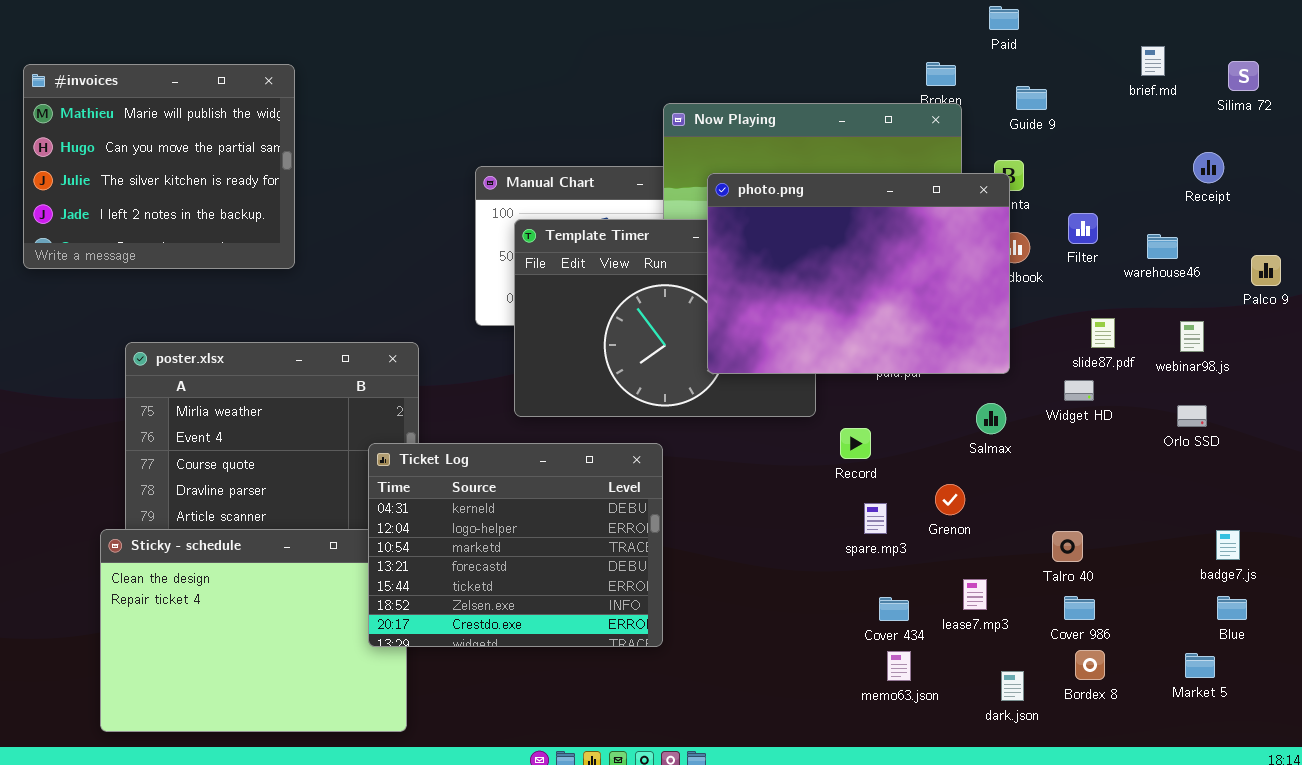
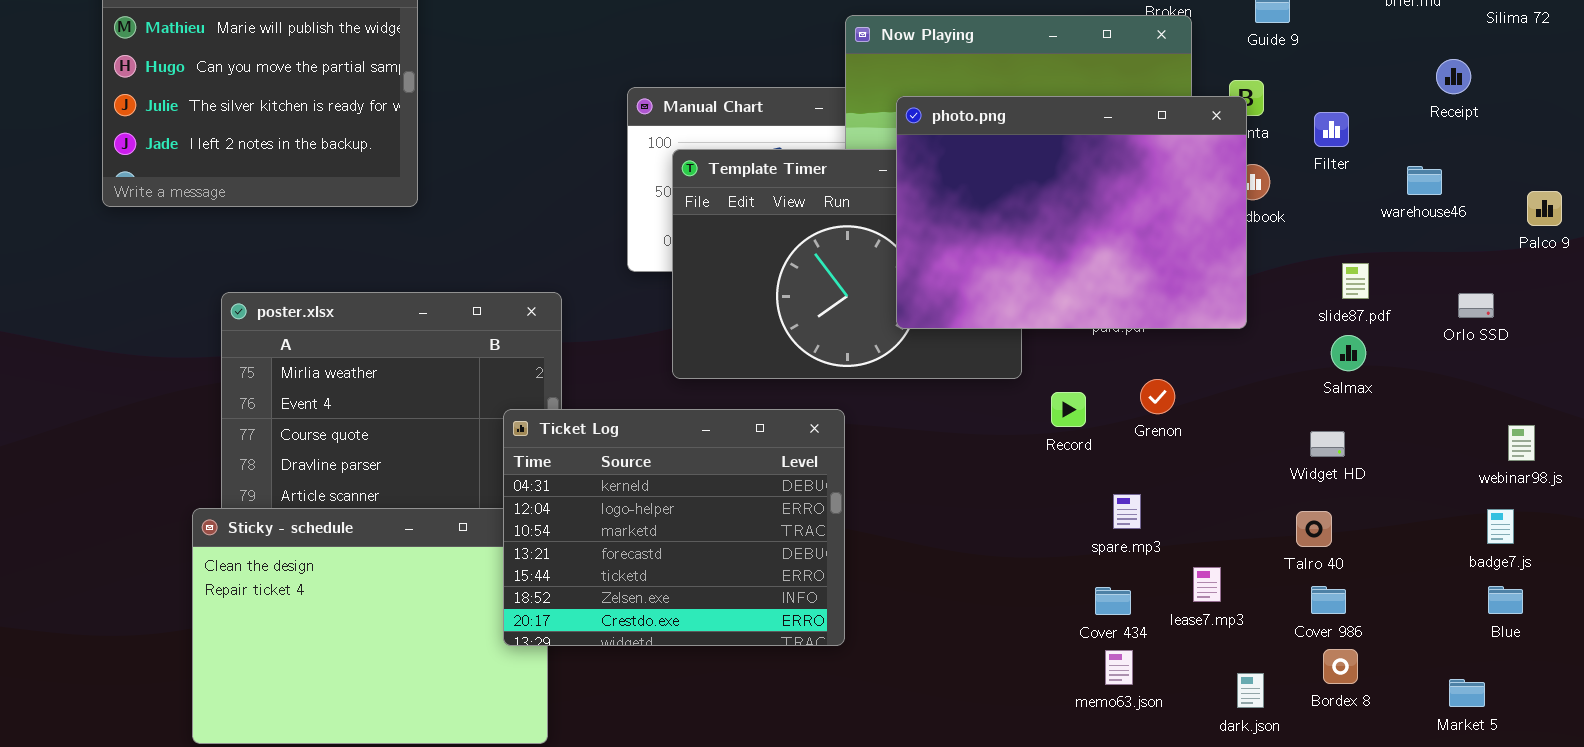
Receipt: [1193,152,1224,183] -> [1436,59,1471,94], moved
Filter: [1068,213,1098,244] -> [1314,112,1349,147], moved
webinar98.js: [1180,321,1204,352] -> [1508,425,1535,461], moved
Widget HD: [1064,380,1094,401] -> [1310,431,1345,457], moved
Salmax: [976,403,1006,434] -> [1331,335,1366,371], moved
Orlo SSD: [1177,405,1207,427] -> [1458,293,1494,318], moved
Grenon: [935,484,965,515] -> [1140,379,1175,414], moved
spare.mp3: [864,503,887,534] -> [1113,494,1141,529], moved
Market 5: [1185,653,1215,678] -> [1449,679,1485,707], moved

